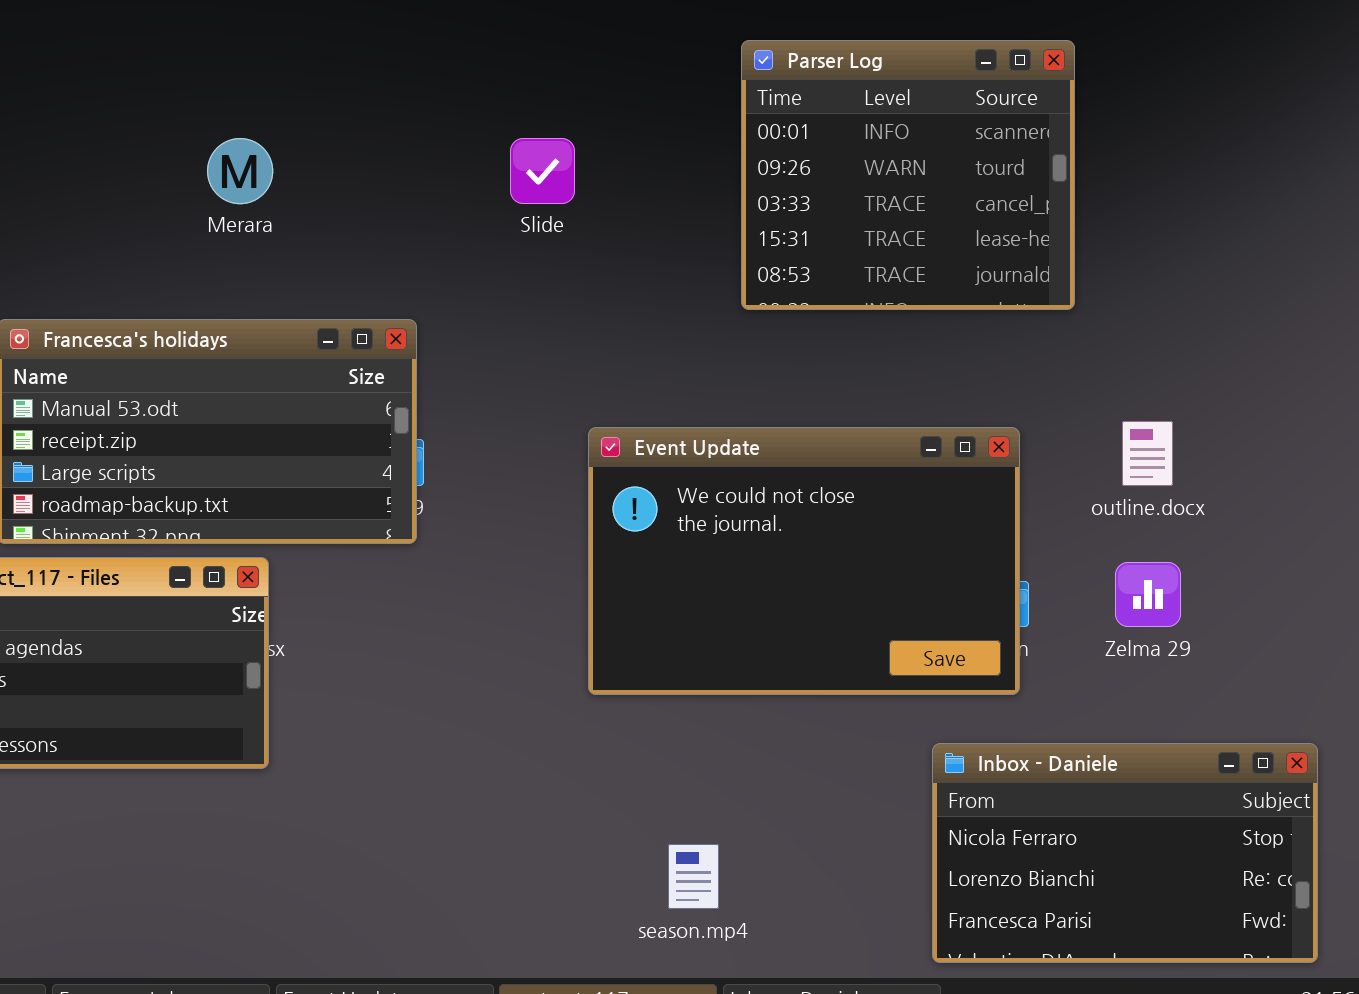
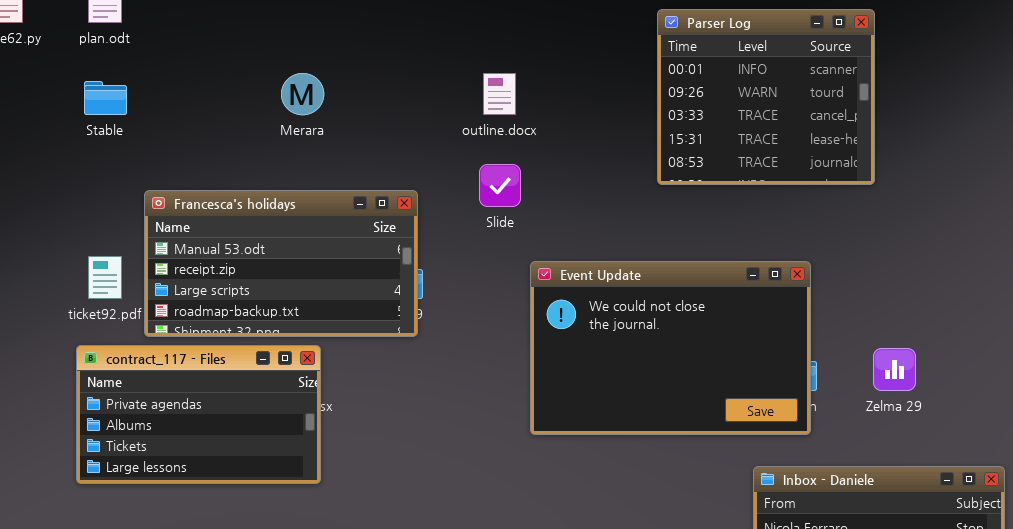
Parser Log: [741,40,1075,310] -> [657,9,875,185], moved
Slide: [510,138,575,204] -> [479,164,521,207], moved
outline.docx: [1122,421,1173,486] -> [483,73,516,115], moved

